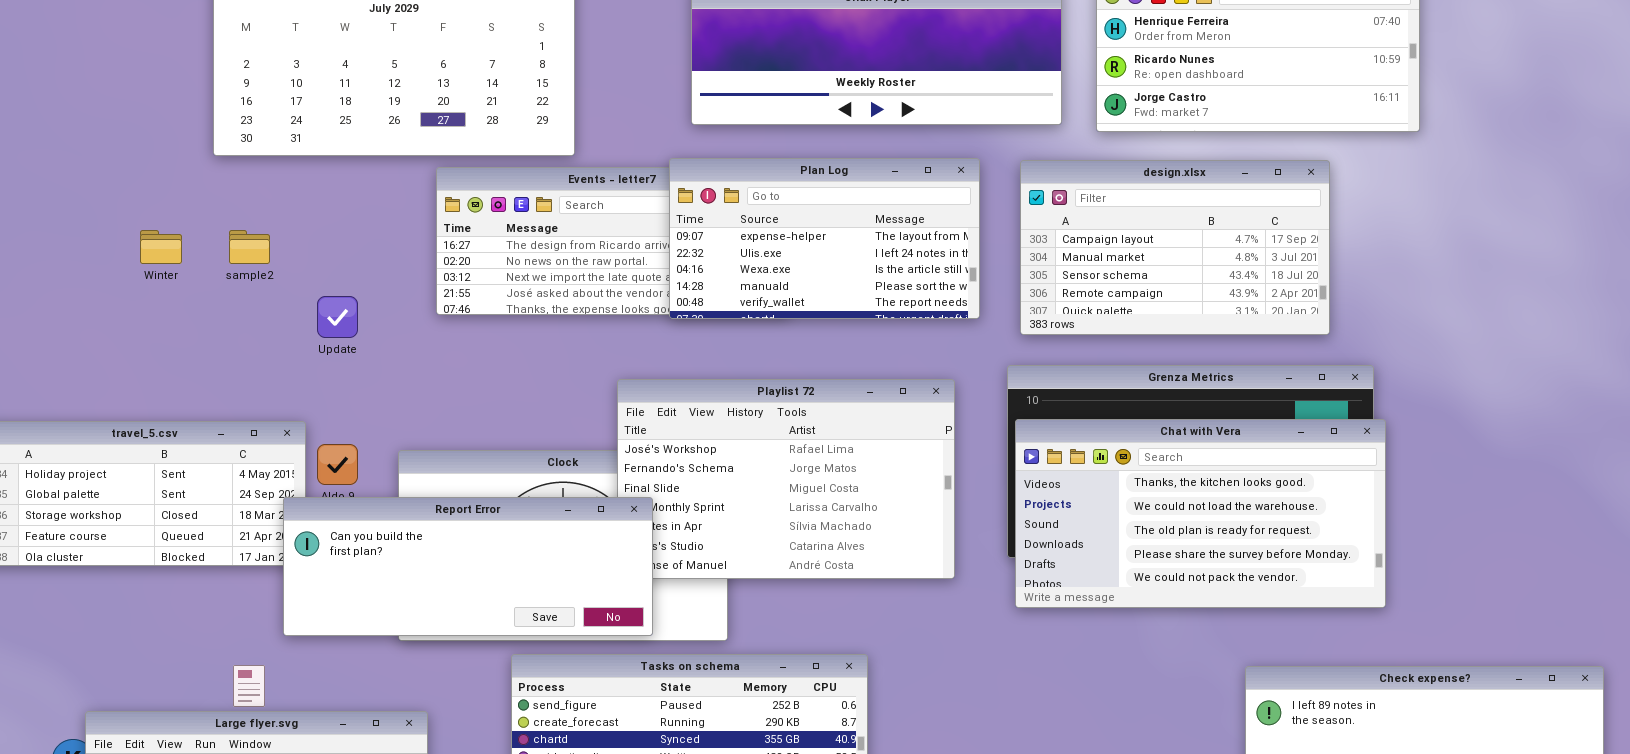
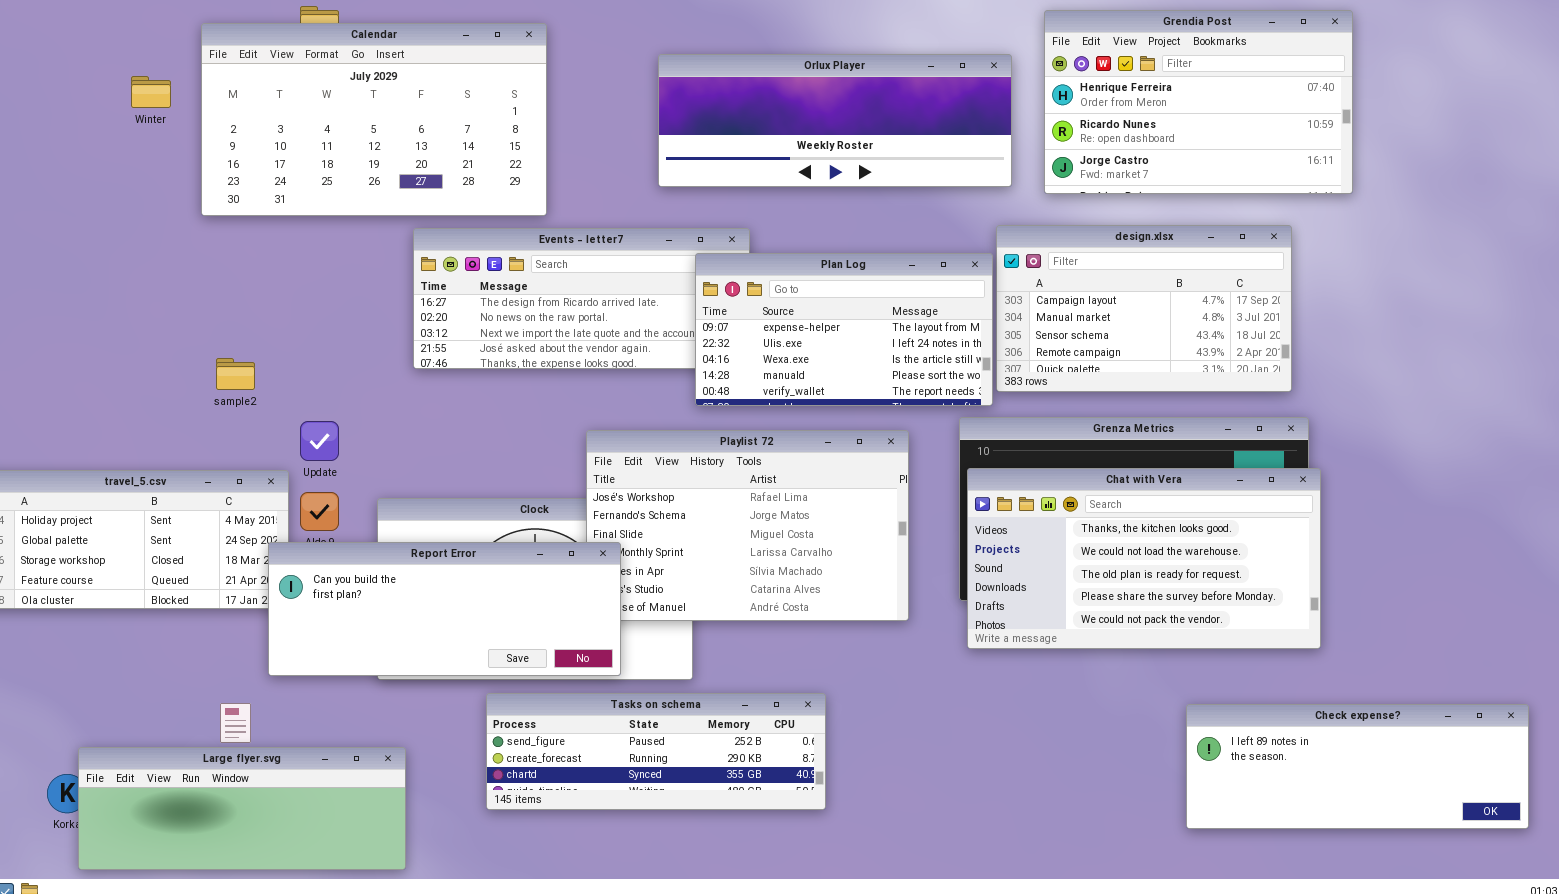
Plan Log: [669,158,980,319] -> [695,253,993,406], moved
design.xlsx: [1020,160,1330,335] -> [996,225,1292,392], moved
Winter: [140,230,182,264] -> [131,76,171,108], moved
sample2: [229,230,270,264] -> [216,358,255,390], moved
Update: [317,296,358,338] -> [300,421,339,461], moved

